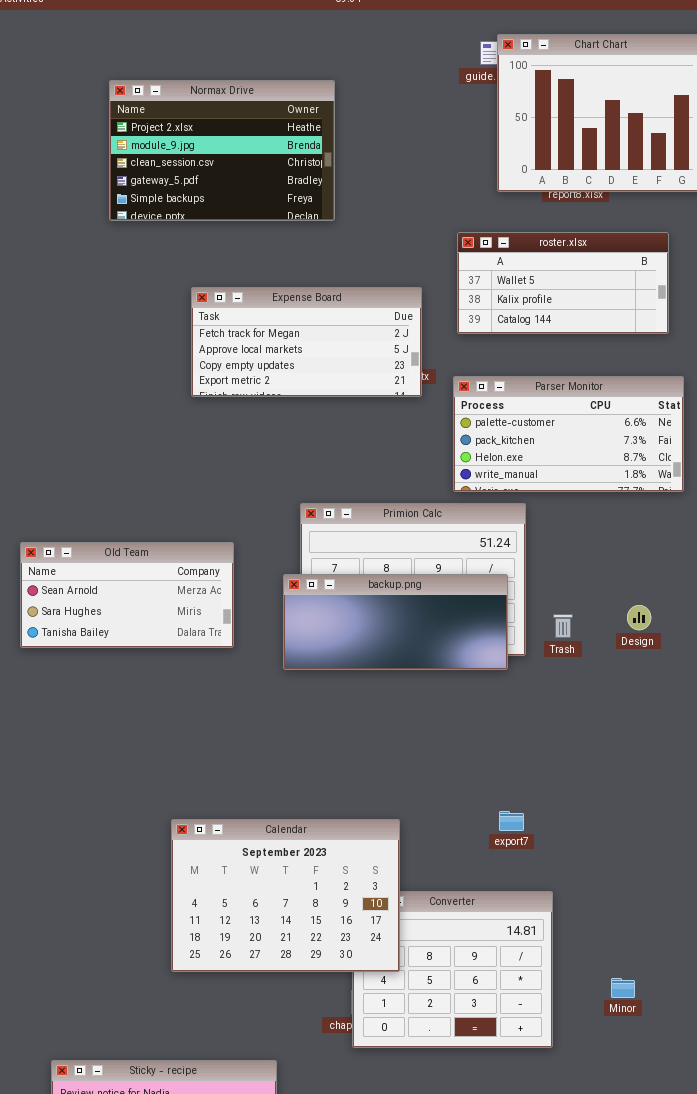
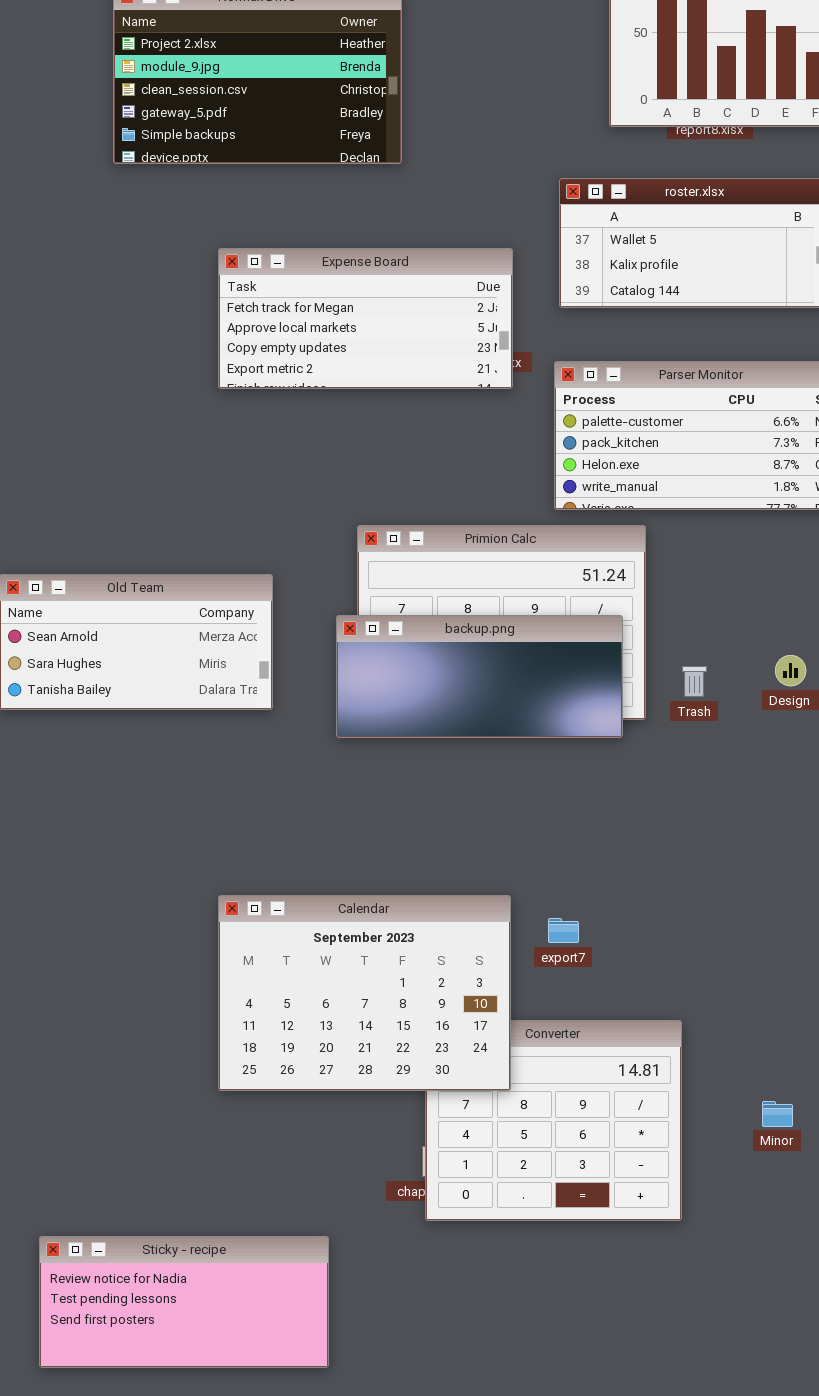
export7: [499,811,524,831] -> [548,918,579,943], moved
Calendar: [171,819,400,972] -> [218,895,511,1091], moved
Minor: [611,978,635,998] -> [762,1101,793,1127], moved

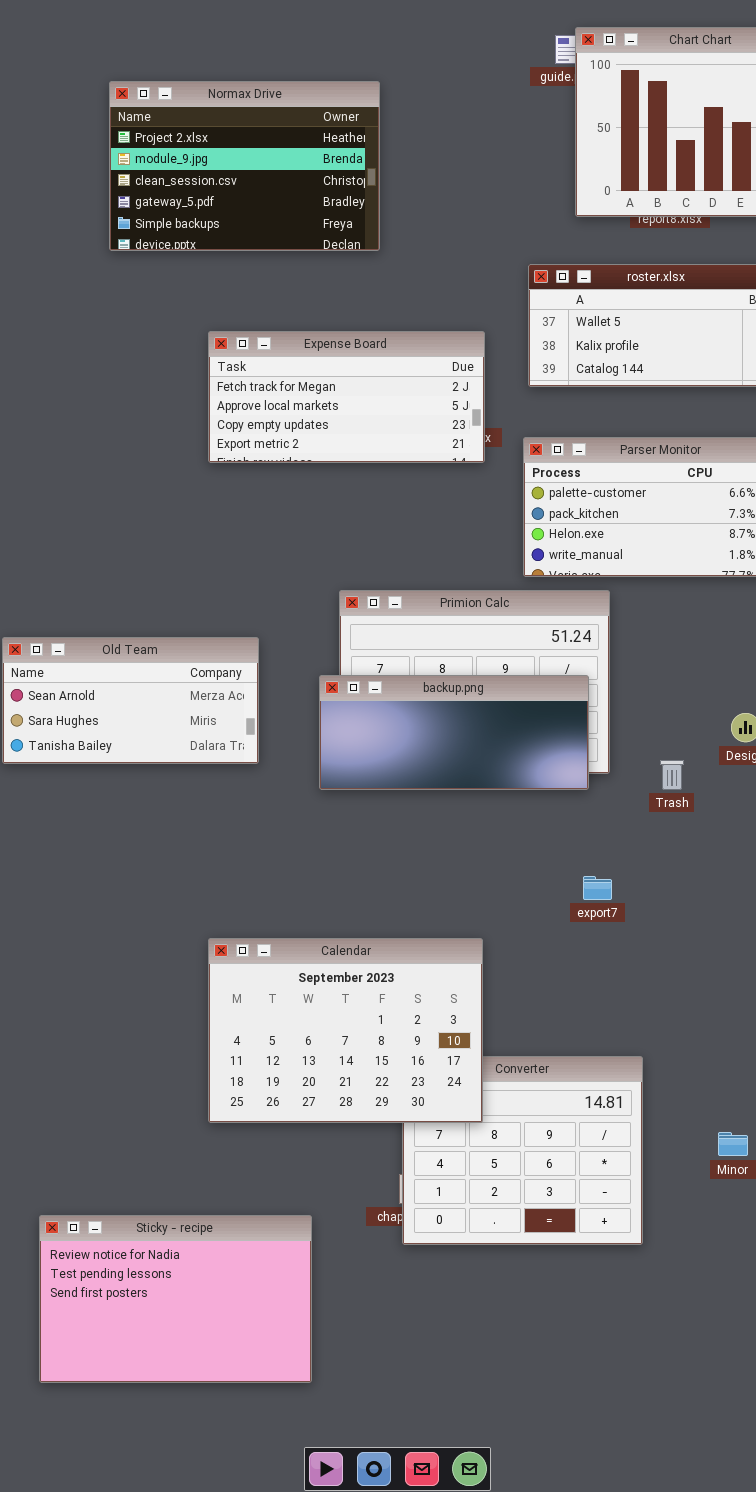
Trash: [682,666,707,697] -> [660,760,684,790], moved
export7: [548,918,579,943] -> [583,876,612,900], moved
Sticky - recipe: [39,1236,329,1368] -> [39,1215,312,1383], resized

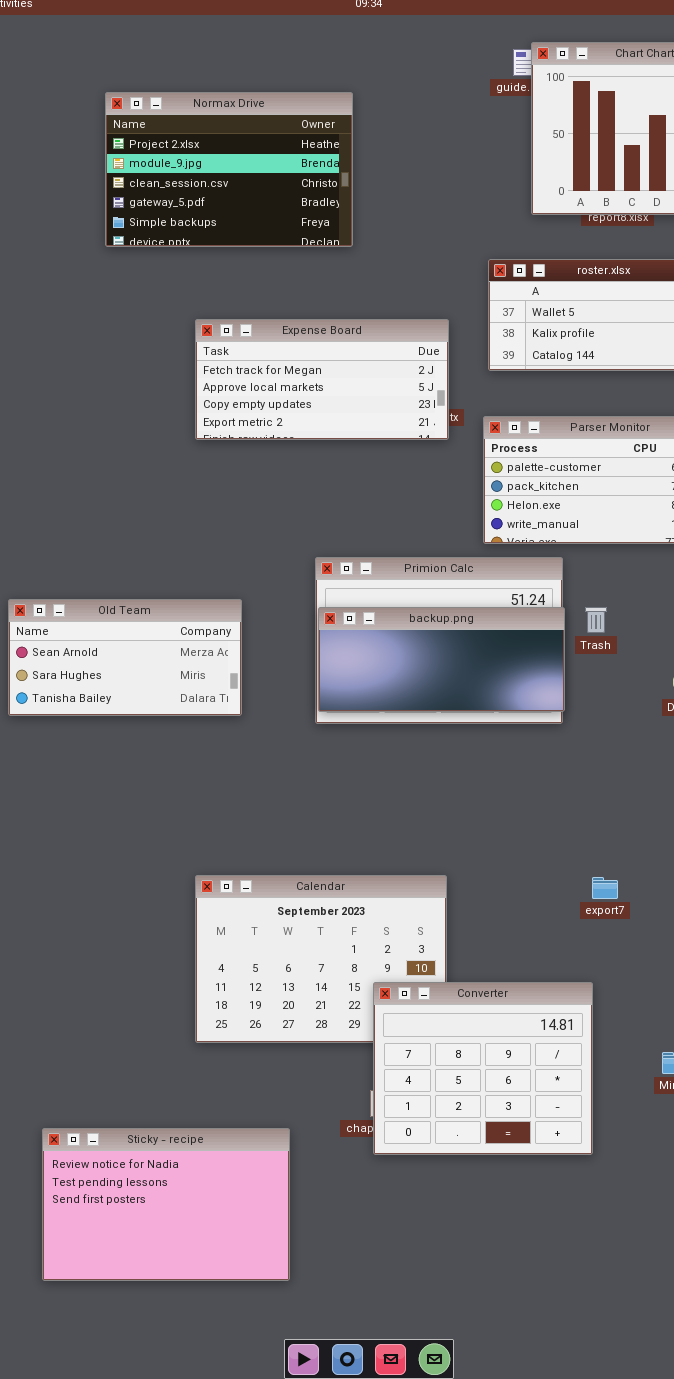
backup.png: [319,675,589,790] -> [318,607,565,712], moved
Trash: [660,760,684,790] -> [585,607,607,633], moved
export7: [583,876,612,900] -> [592,877,618,899], moved
Converter: [402,1056,643,1245] -> [373,982,593,1155], raised

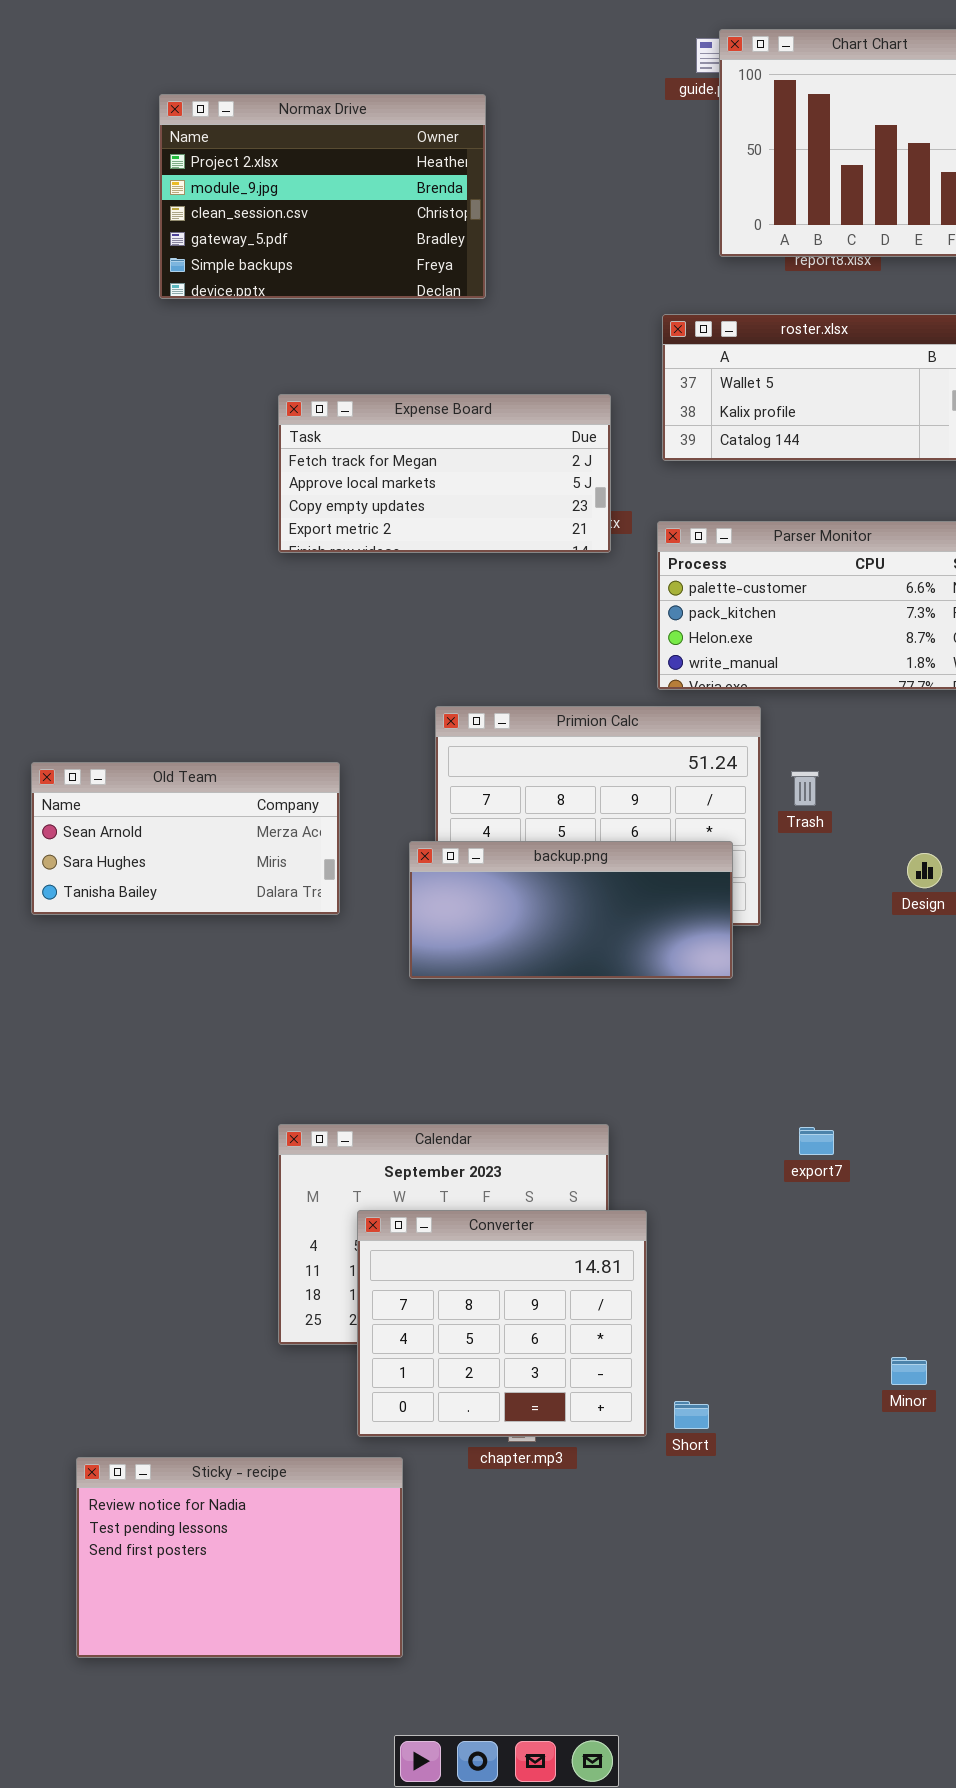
backup.png: [318,607,565,712] -> [409,841,733,979], moved
Converter: [373,982,593,1155] -> [357,1210,647,1437], moved

